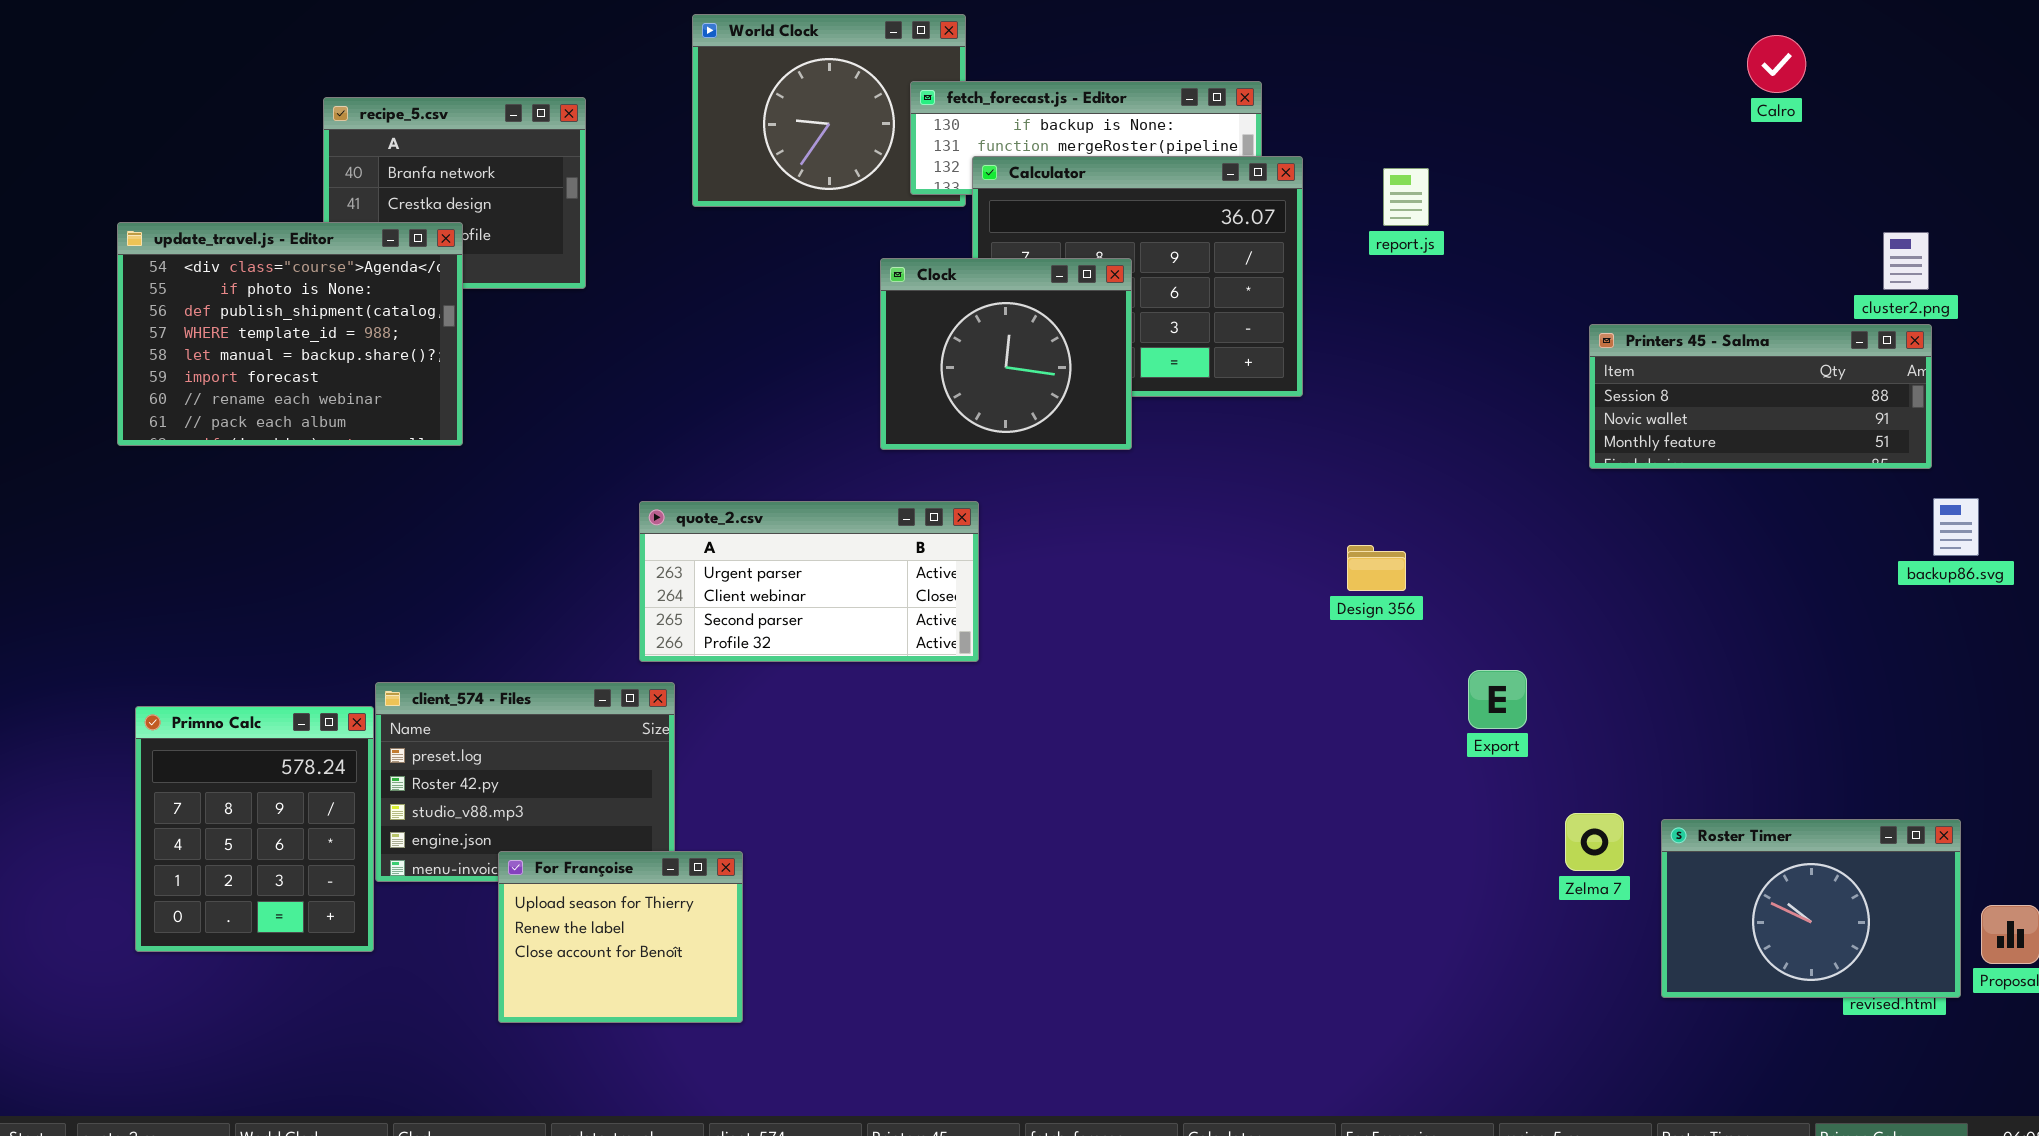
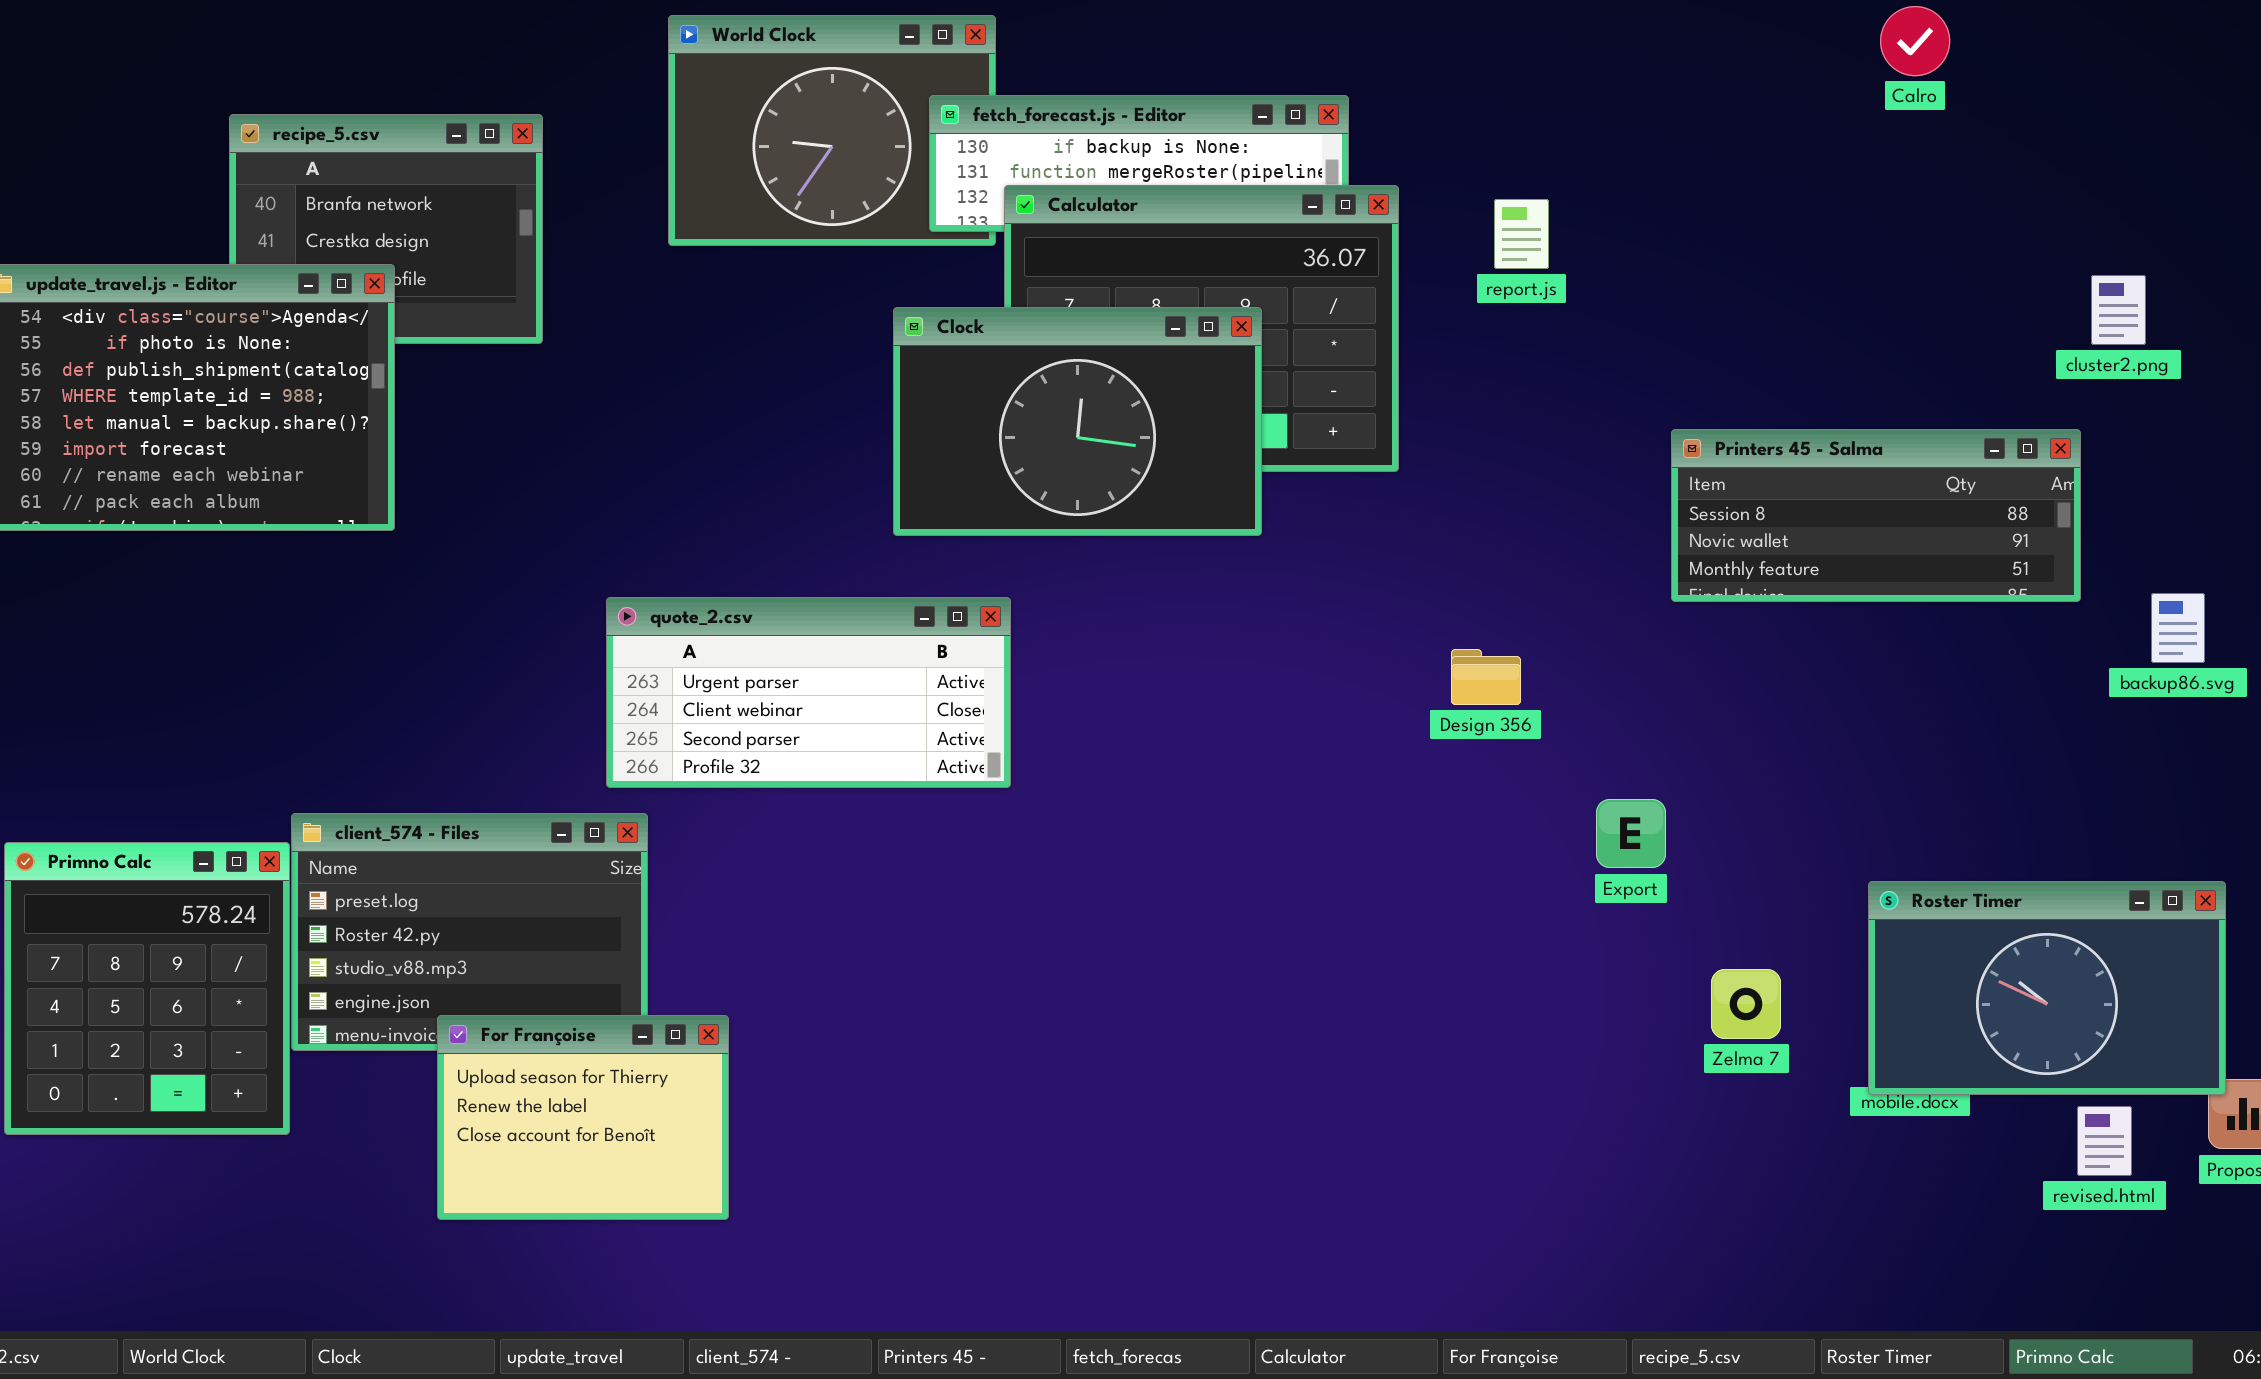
Calro: [1747,35,1806,93] -> [1880,6,1950,76], moved
Clock: [880,258,1132,450] -> [893,307,1262,536], resized
Printers 45 - Salma: [1589,324,1932,469] -> [1671,429,2081,602], moved
Roster Timer: [1661,819,1961,998] -> [1868,881,2226,1095], moved

